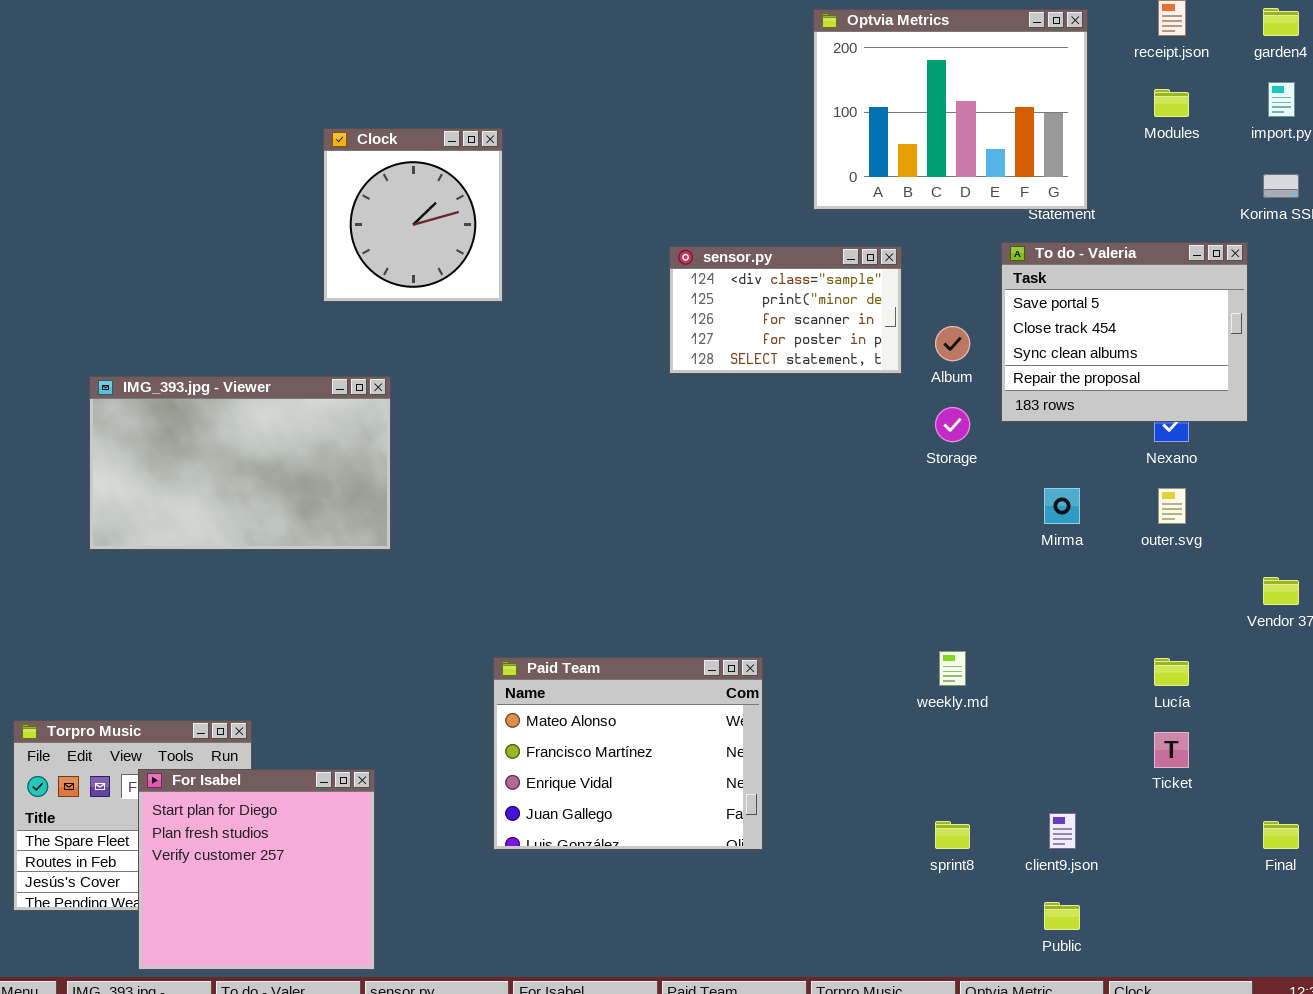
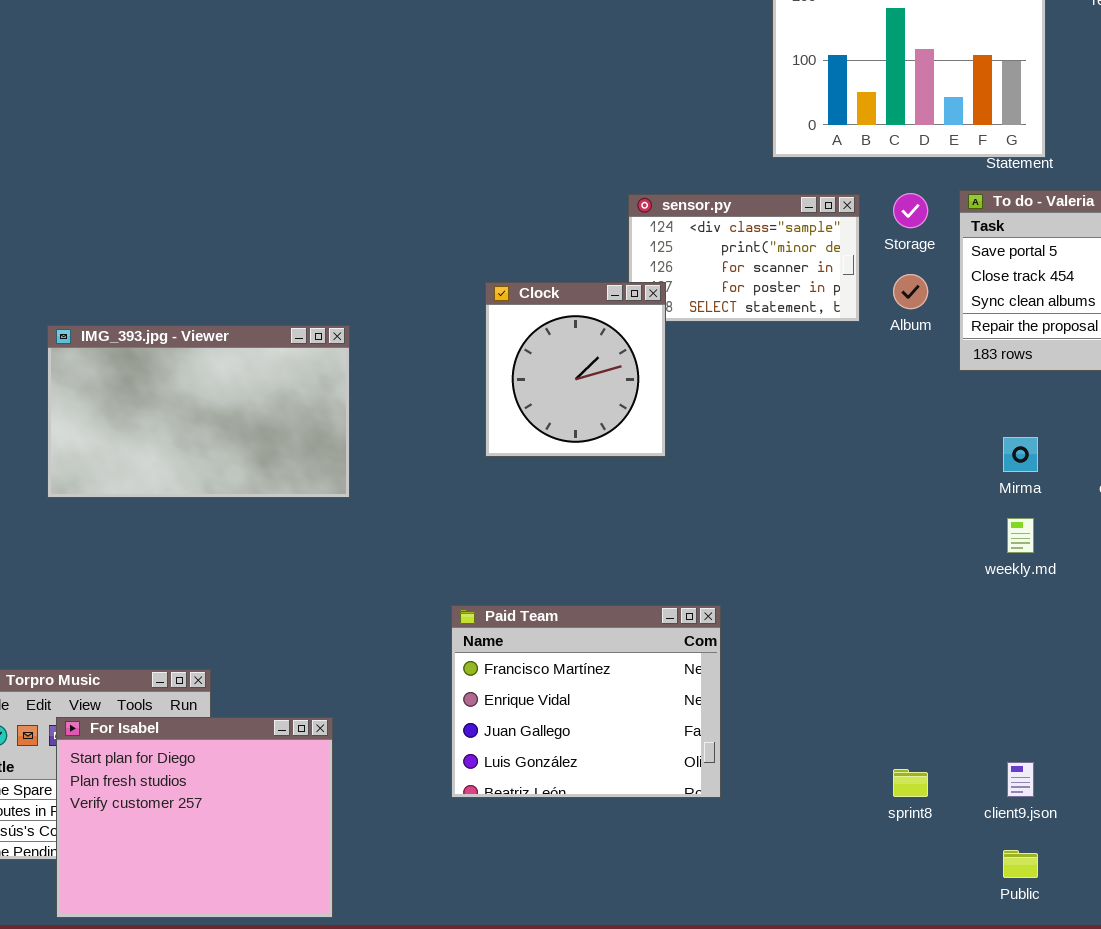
Clock: [323,128,503,302] -> [485,282,666,457], moved
Storage: [935,407,970,442] -> [893,193,928,228], moved
weekly.md: [939,651,966,686] -> [1007,518,1034,553], moved
Paid Team: [493,657,763,850] -> [451,605,721,798], scrolled down 1 row
For Isabel: [138,769,375,970] -> [56,717,333,918], resized

